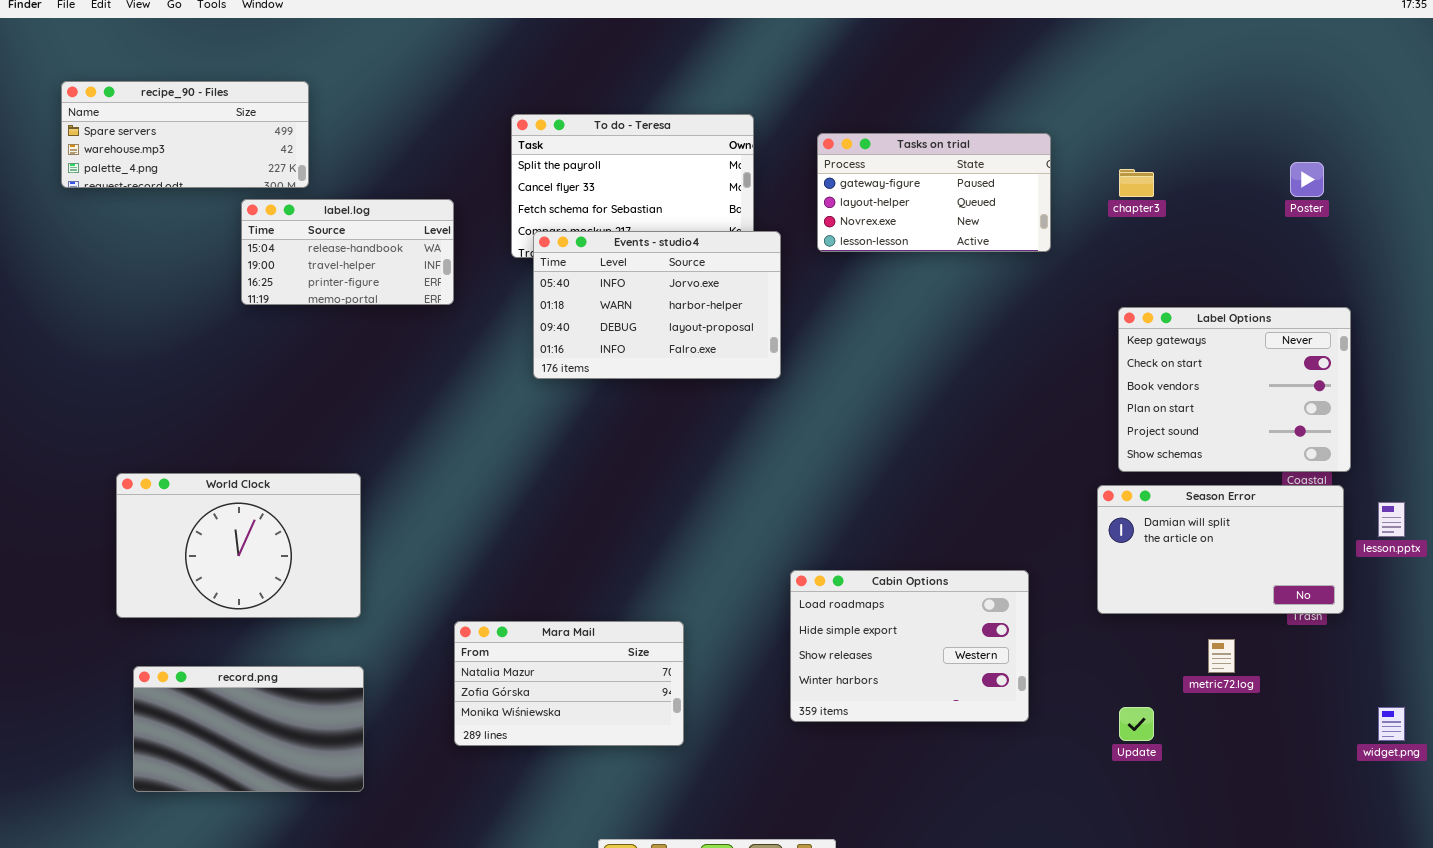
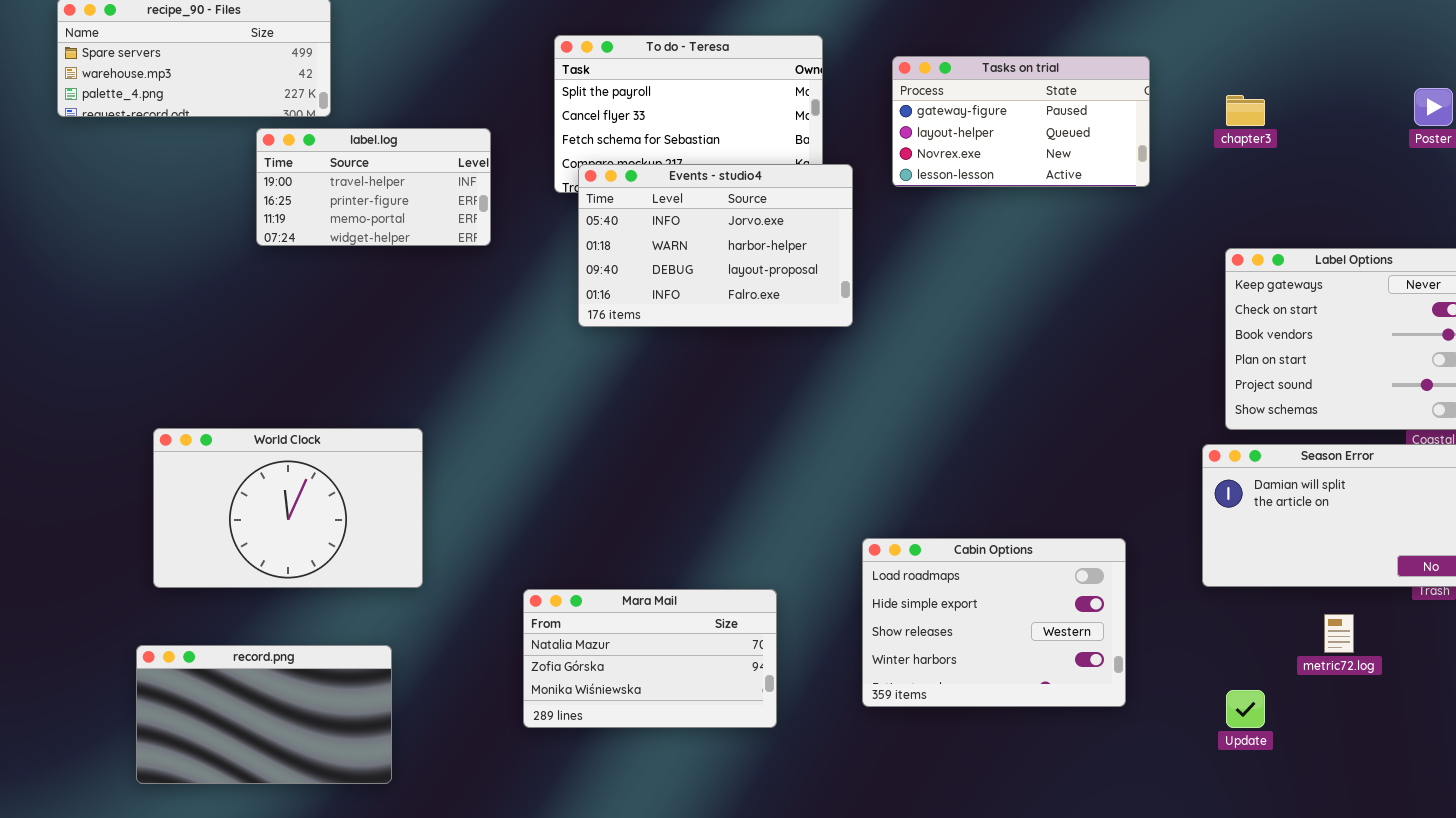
label.log: [241,199,454,305] -> [256,128,491,246], scrolled down 1 row
World Clock: [116,473,361,618] -> [153,428,423,588], moved
Mara Mail: [454,621,684,746] -> [523,589,777,728], moved

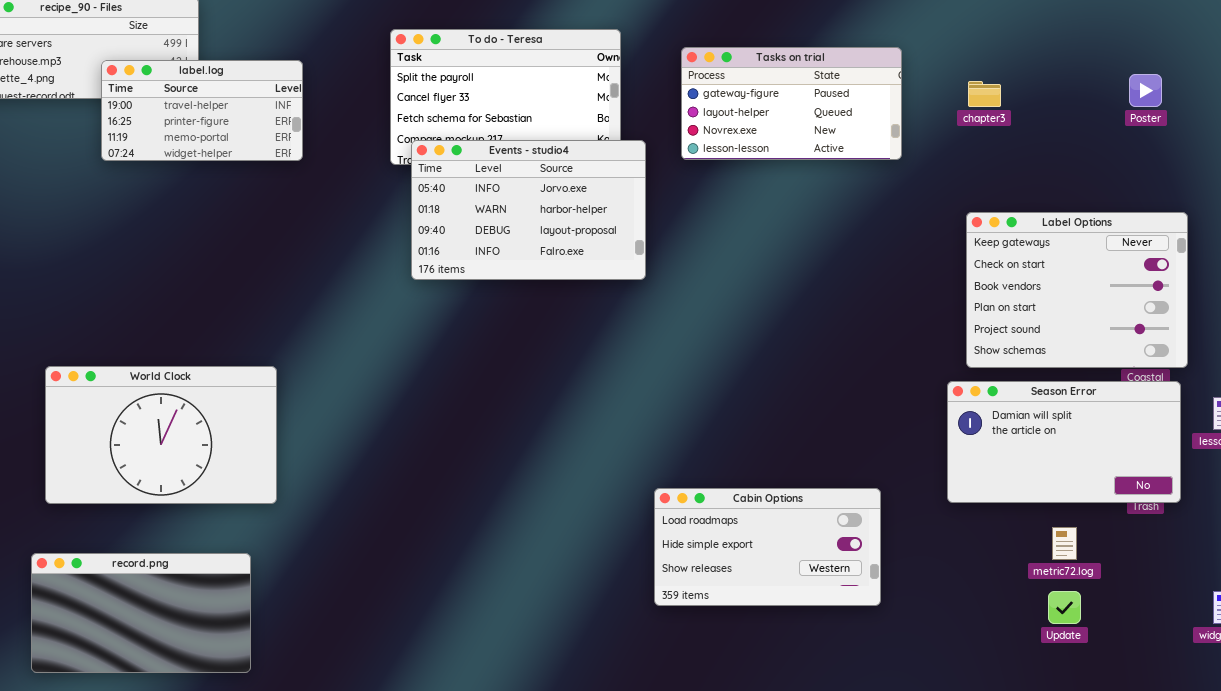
label.log: [256,128,491,246] -> [101,60,303,161], moved
Cabin Options: [862,538,1126,707] -> [654,488,881,606], resized
Mara Mail: [523,589,777,728] -> none, closed
Update: [1226,690,1265,728] -> [1048,591,1081,624], moved

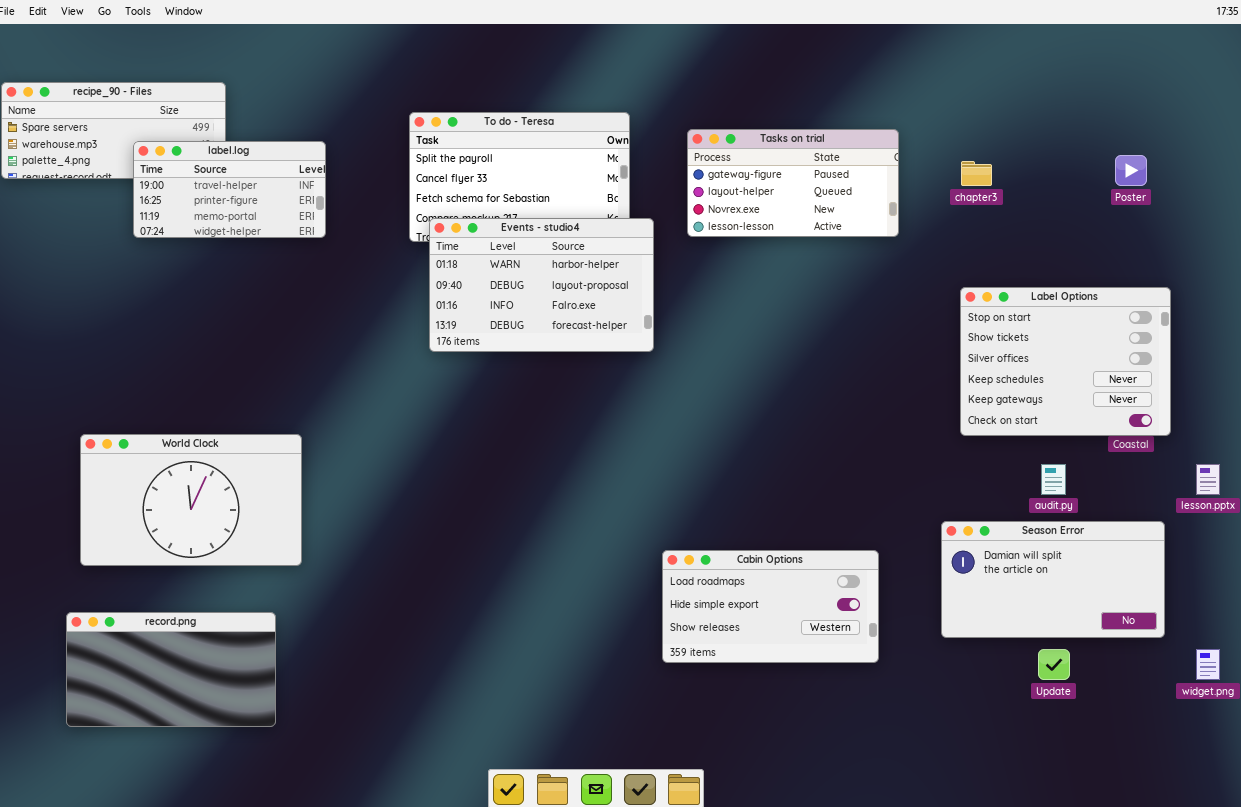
Events - studio4: [411,140,646,280] -> [429,218,654,352], scrolled down 1 row
Label Options: [966,212,1188,368] -> [960,287,1171,436], scrolled up 4 rows
Season Error: [947,381,1181,503] -> [941,521,1165,638], moved

